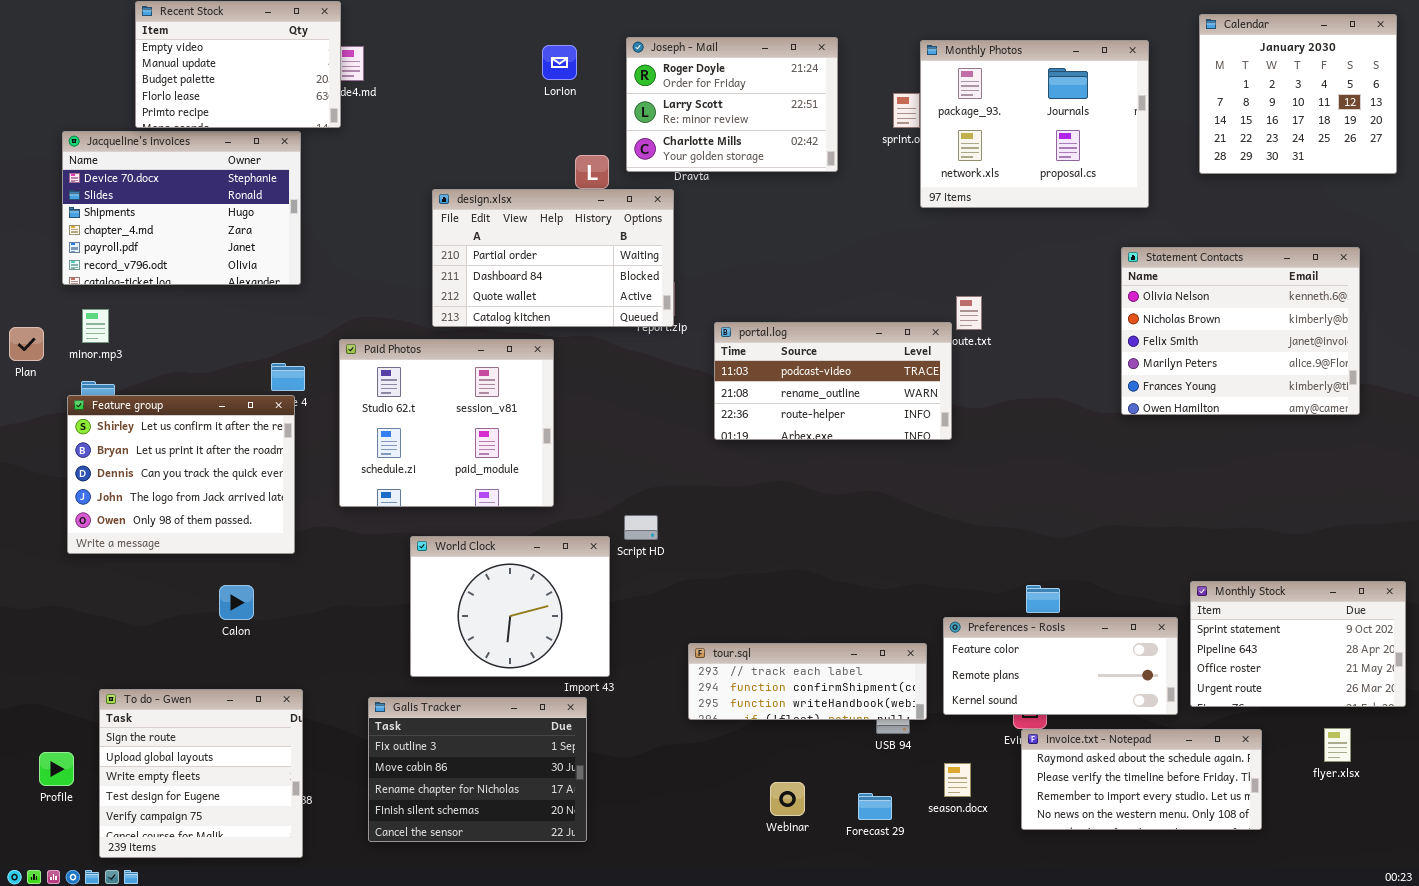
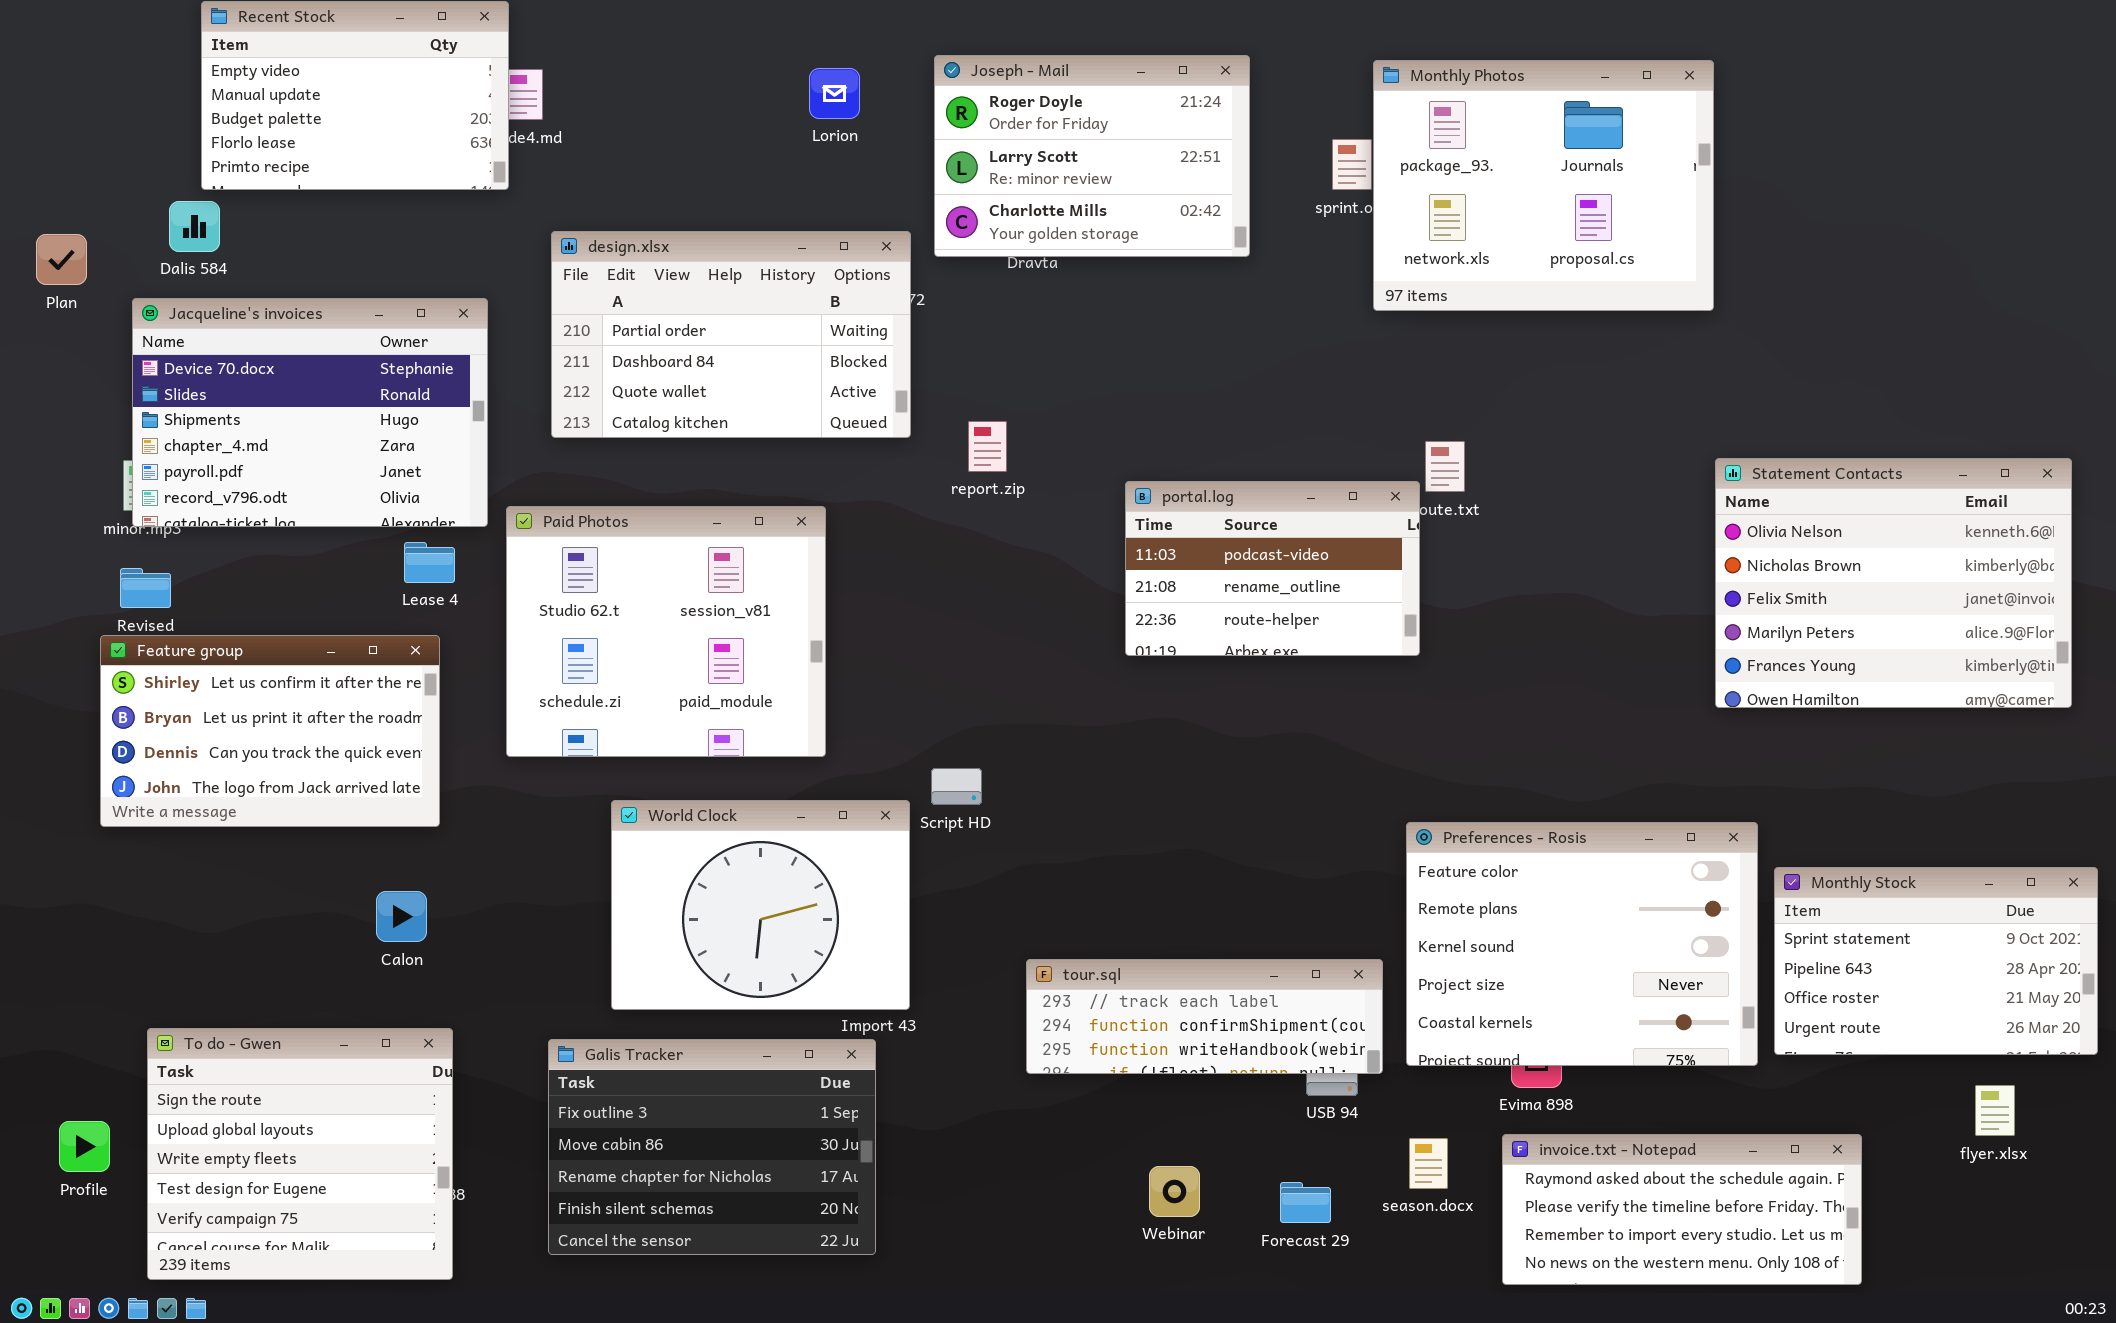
Calendar: [1199,14,1397,174] -> none, closed
Jacqueline's invoices: [62,131,301,285] -> [132,298,488,527], moved
design.xlsx: [432,189,674,327] -> [551,231,911,438], moved
Statement Contacts: [1121,247,1360,415] -> [1715,458,2072,708], moved
portal.log: [714,322,952,440] -> [1125,481,1420,656], resized
Plan: [9,327,44,361] -> [36,234,87,285], moved
Feature group: [67,395,295,554] -> [100,635,440,827], resized
Calon: [219,585,254,620] -> [376,891,427,942], moved
Preferences - Rosis: [943,617,1178,715] -> [1406,822,1758,1066], resized
invoice.txt - Notepad: [1021,729,1262,830] -> [1502,1134,1862,1285], moved

